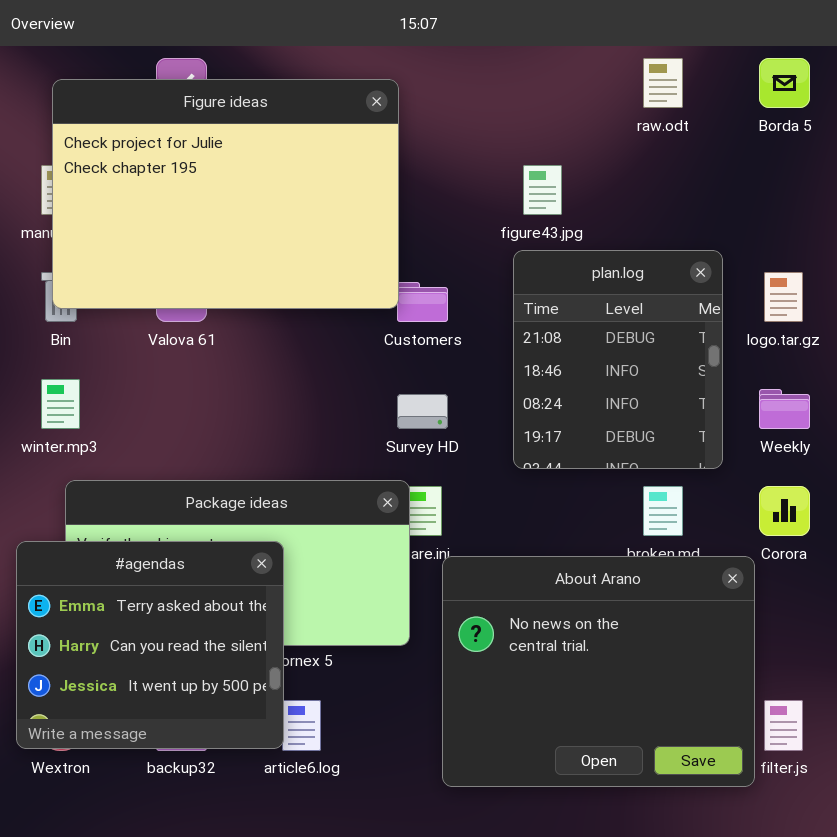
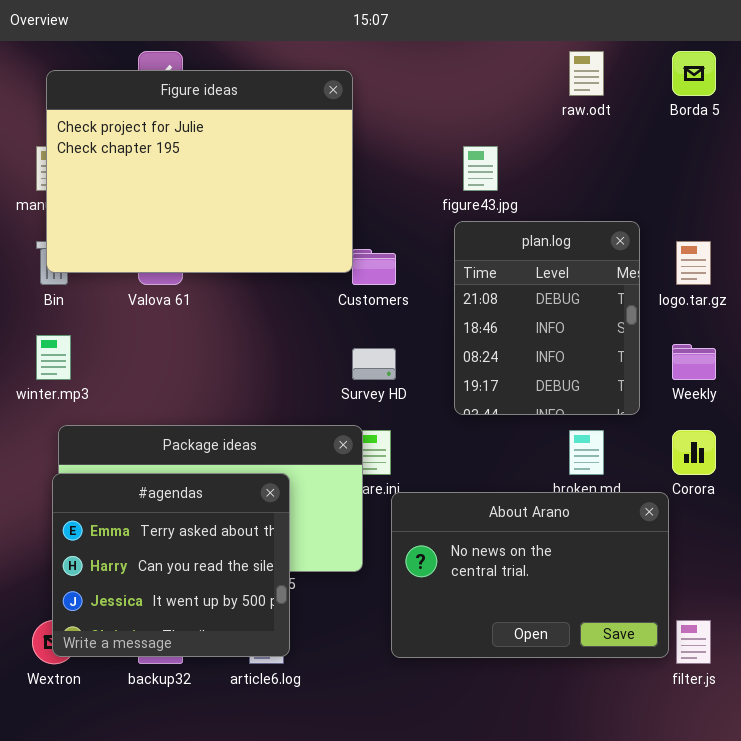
#agendas: [16,541,284,749] -> [52,473,290,657], moved
About Arano: [442,556,755,787] -> [391,492,669,658], resized

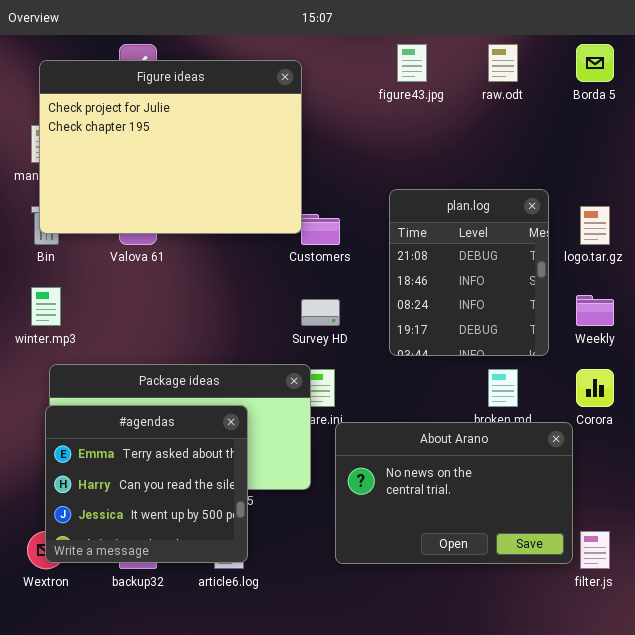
figure43.jpg: [463,146,498,191] -> [397,44,427,82], moved

